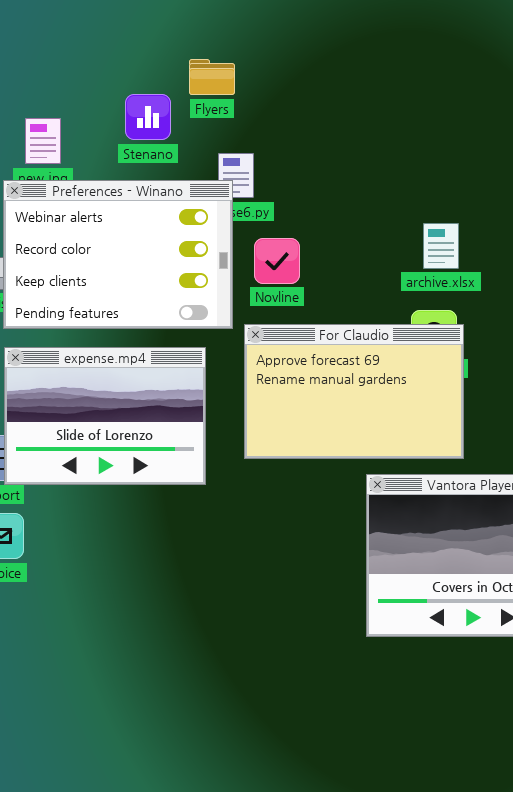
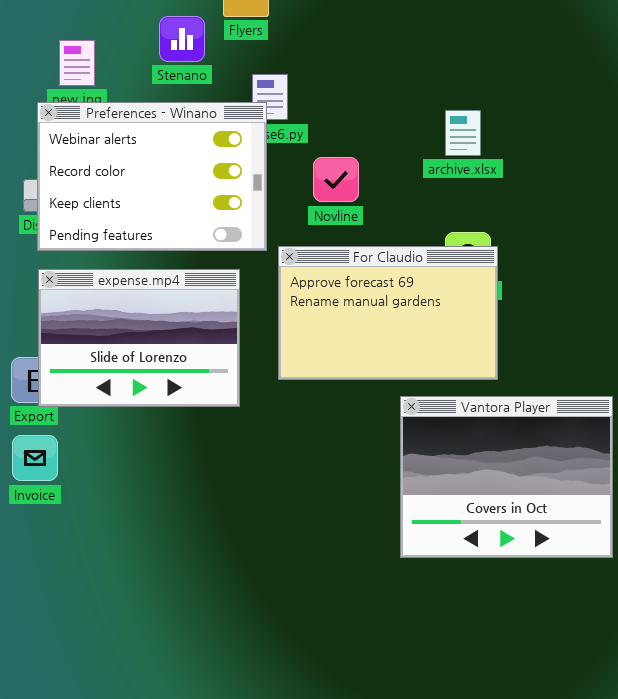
archive.xlsx: [423,223,459,269] -> [445,110,481,156], moved
Novline: [254,238,300,284] -> [313,157,359,202], moved

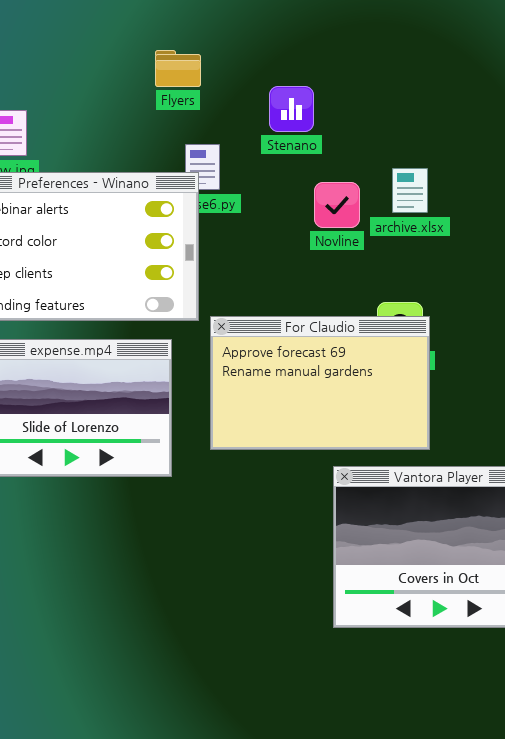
Stenano: [159,16,205,62] -> [269,86,314,132], moved
archive.xlsx: [445,110,481,156] -> [392,168,428,213], moved
Novline: [313,157,359,202] -> [314,182,360,228], moved

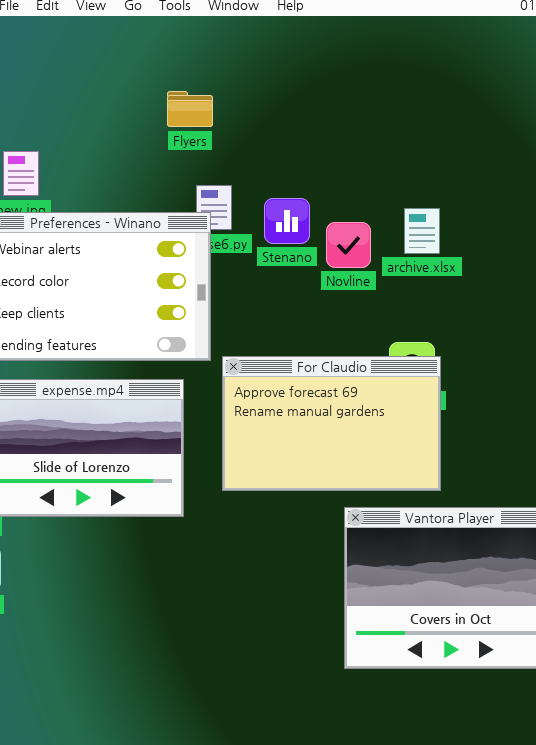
Stenano: [269,86,314,132] -> [264,198,310,244], moved

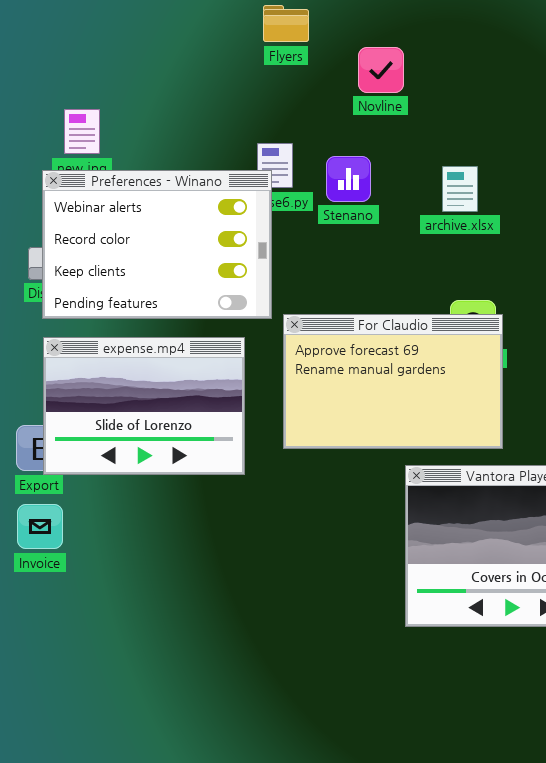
Flyers: [167,91,213,127] -> [263,5,309,42], moved
archive.xlsx: [404,208,440,254] -> [442,166,478,212], moved
Novline: [326,222,371,268] -> [358,47,404,93], moved

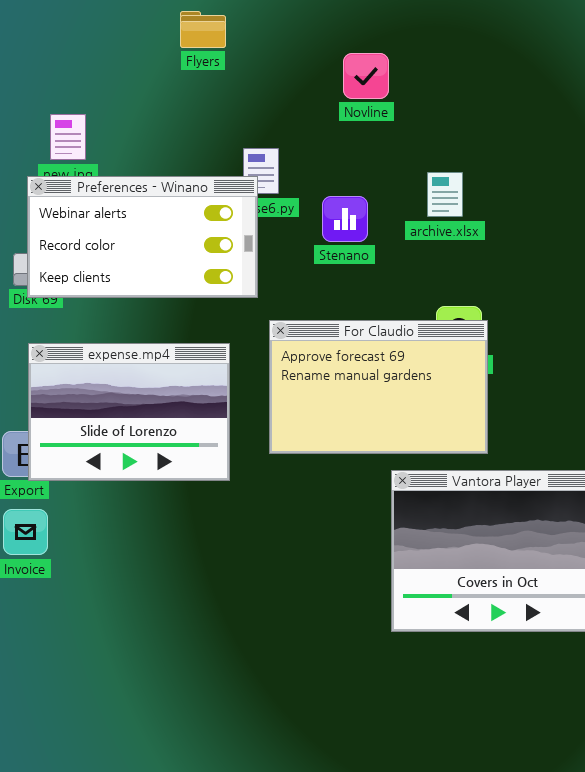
Flyers: [263,5,309,42] -> [180,11,226,48], moved
Stenano: [326,156,371,202] -> [322,196,368,242], moved
Preferences - Winano: [42,170,272,319] -> [27,176,258,298], resized

